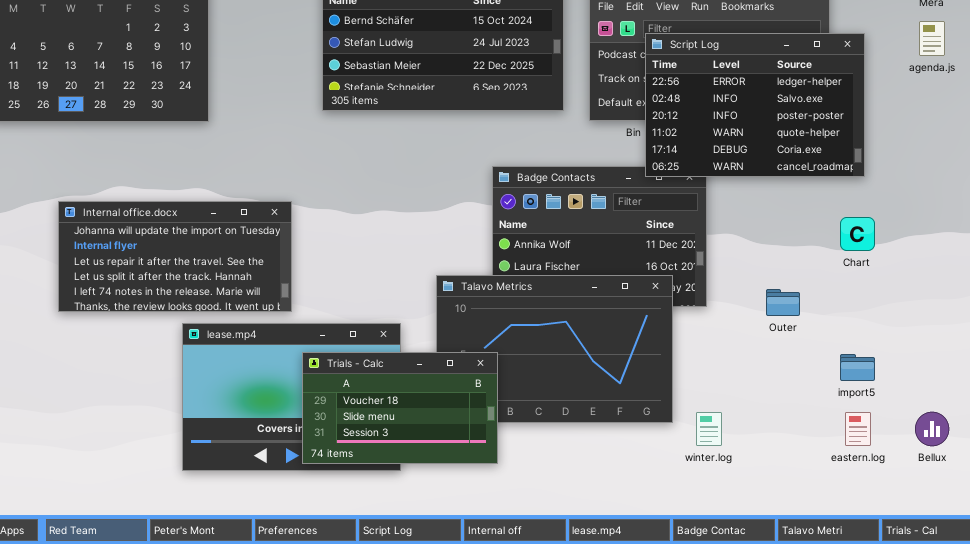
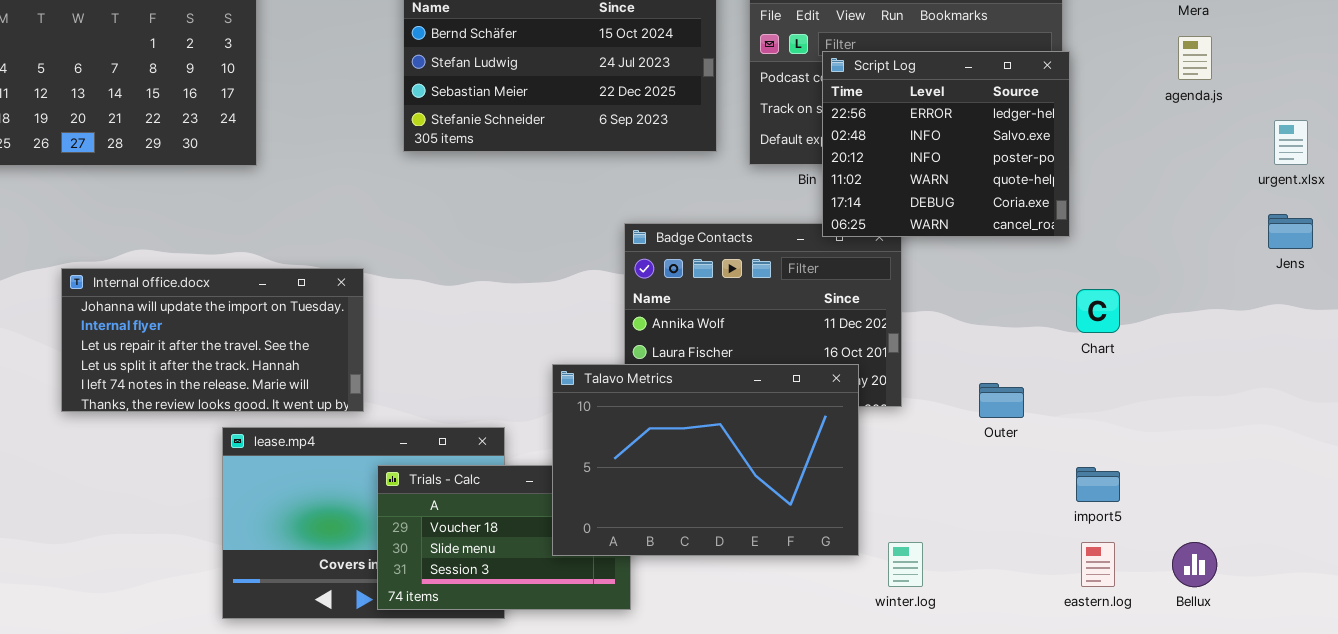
Script Log: [645,33,865,177] -> [822,51,1070,237], resized
Talavo Metrics: [436,275,673,423] -> [552,364,859,556], raised

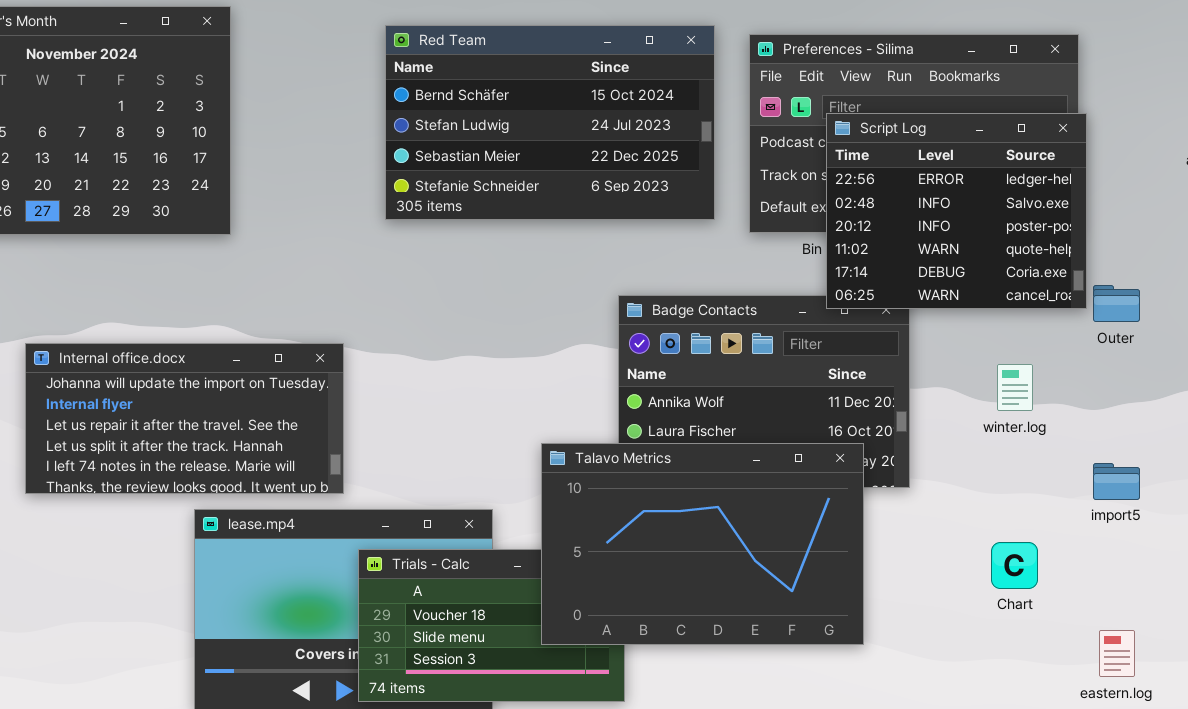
Chart: [1076,289,1120,333] -> [991,542,1038,589], moved
Outer: [979,383,1024,418] -> [1093,285,1140,322], moved
import5: [1076,467,1120,502] -> [1093,463,1140,500], moved
winter.log: [888,542,923,587] -> [997,364,1033,411], moved

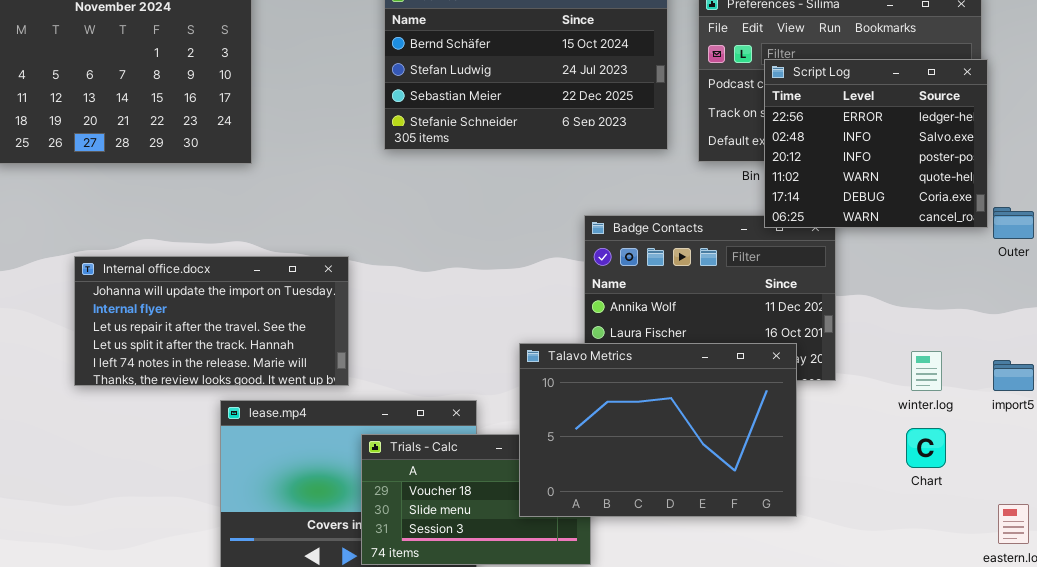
winter.log: [997,364,1033,411] -> [911,351,942,391], moved

